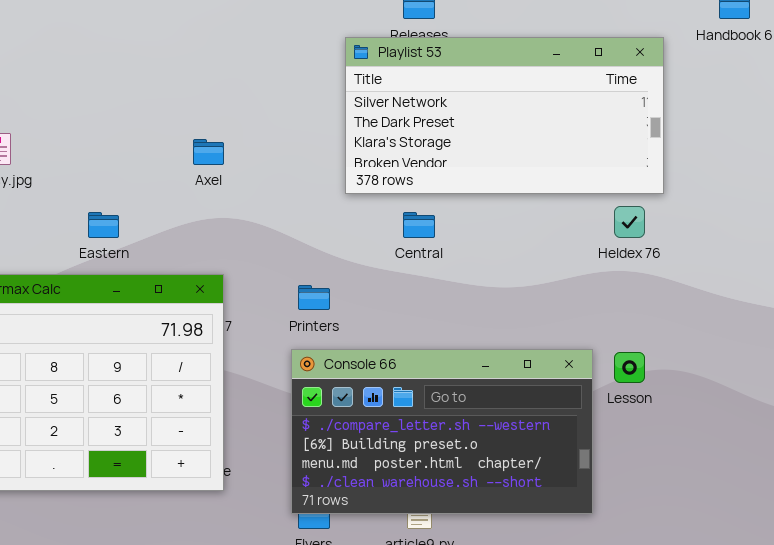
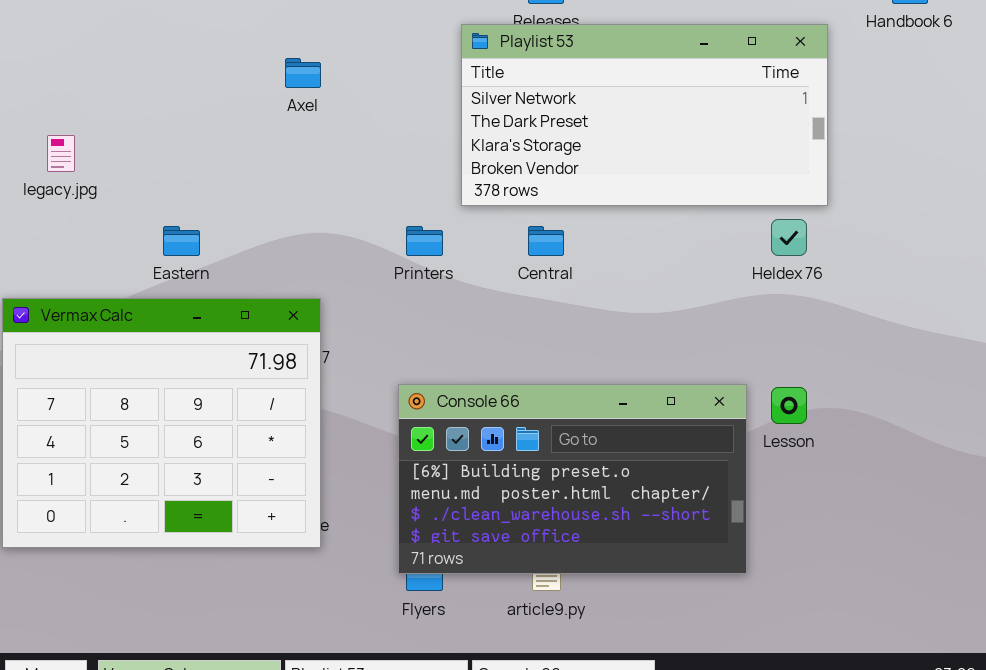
Axel: [193,139,224,165] -> [285,58,321,88], moved
Printers: [298,285,330,310] -> [406,226,443,256], moved
Console 66: [291,349,593,514] -> [398,384,747,574], scrolled down 1 row

